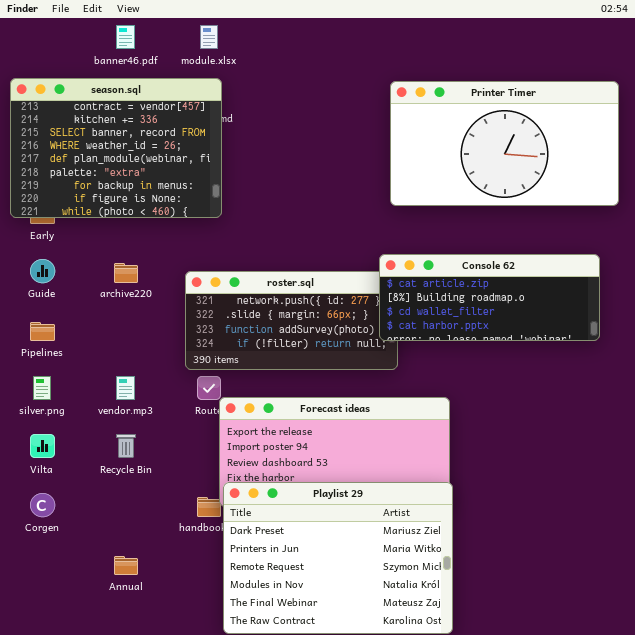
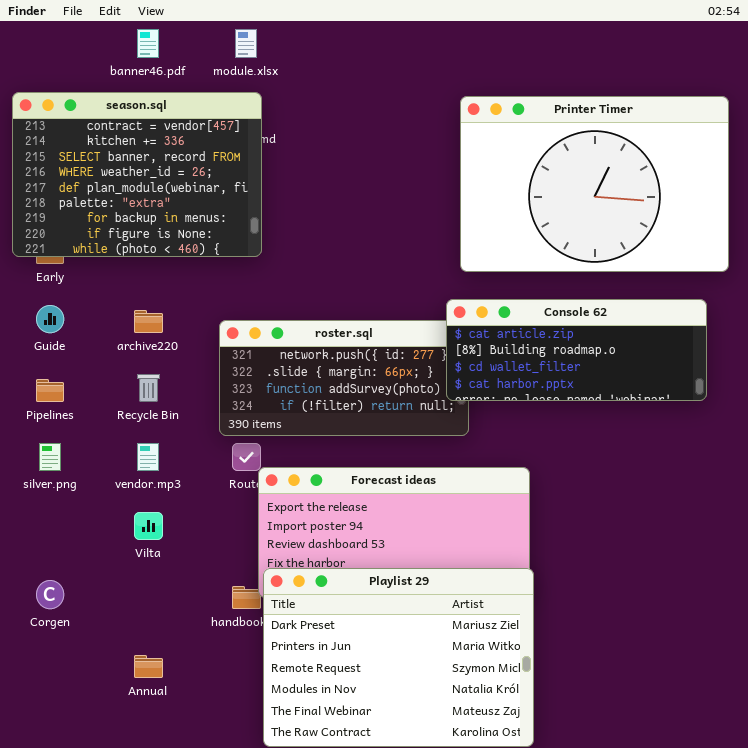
Printer Timer: [390,81,619,206] -> [460,96,729,272], resized
Vilta: [30,434,55,458] -> [134,512,163,540], moved
Recycle Bin: [116,434,136,458] -> [137,374,160,402], moved

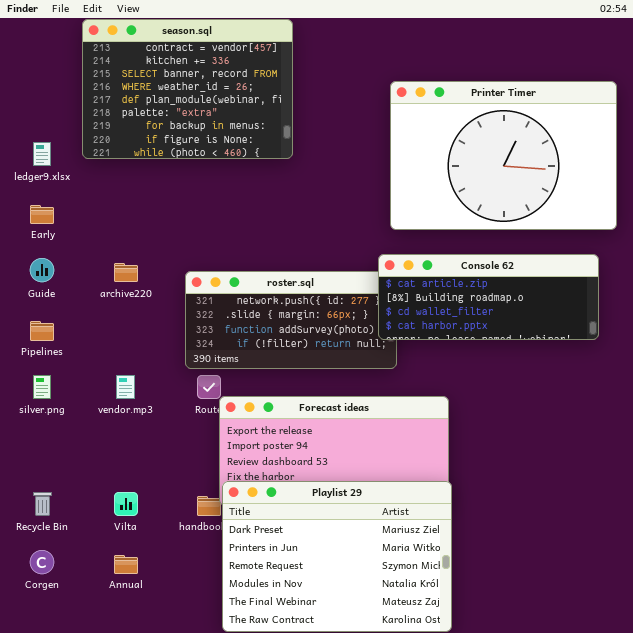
season.sql: [12,92,262,257] -> [82,19,293,159], moved
Recycle Bin: [137,374,160,402] -> [33,492,52,516], moved
Vilta: [134,512,163,540] -> [114,492,138,516], moved
Corgen: [36,580,64,609] -> [30,550,54,574], moved

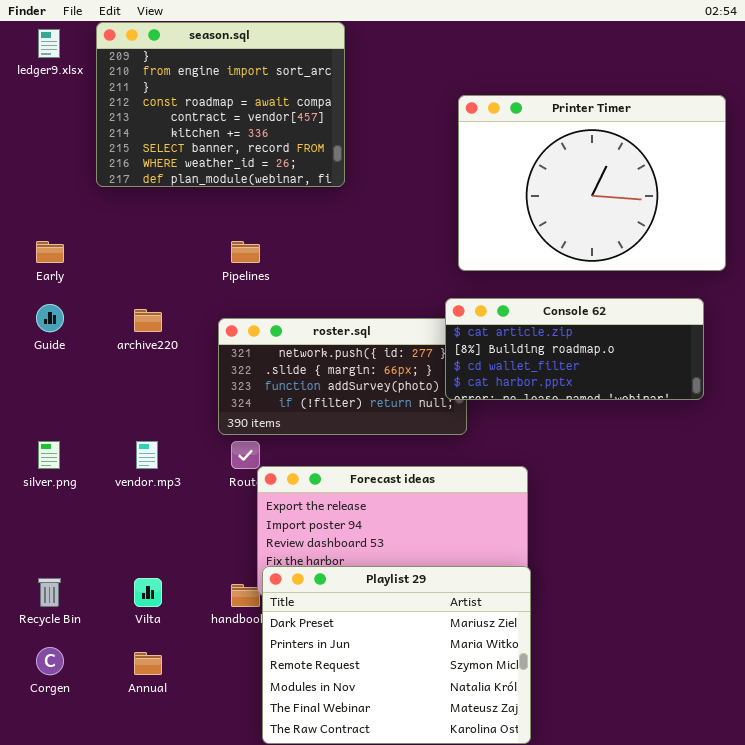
season.sql: [82,19,293,159] -> [96,22,345,187], scrolled up 4 rows
ledger9.xlsx: [33,142,51,166] -> [38,29,60,58], moved
Pipelines: [30,321,54,341] -> [231,241,260,263], moved

